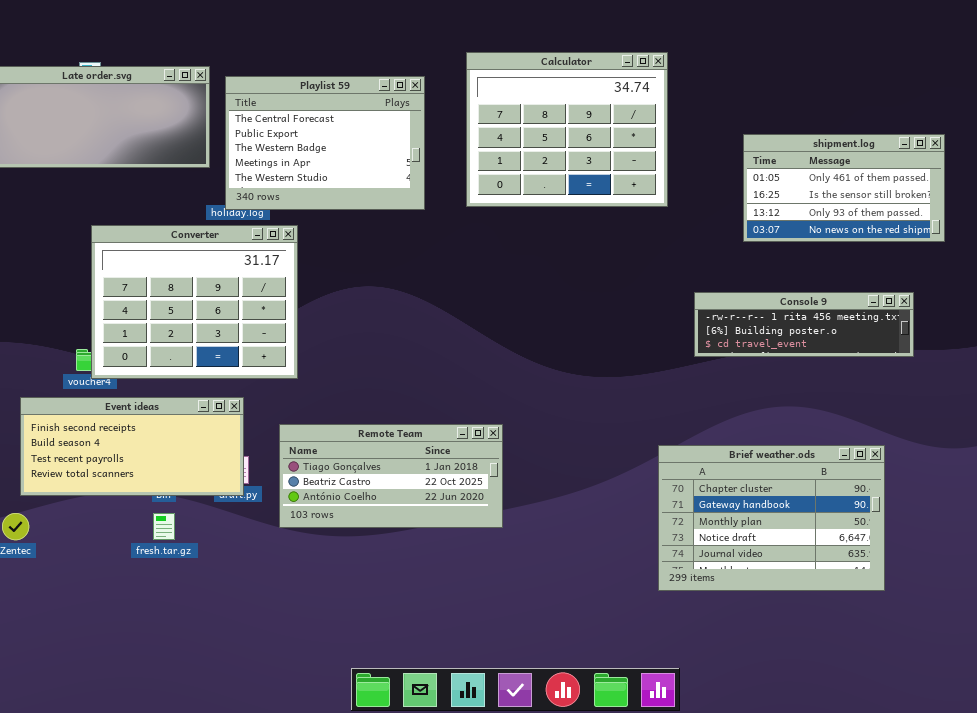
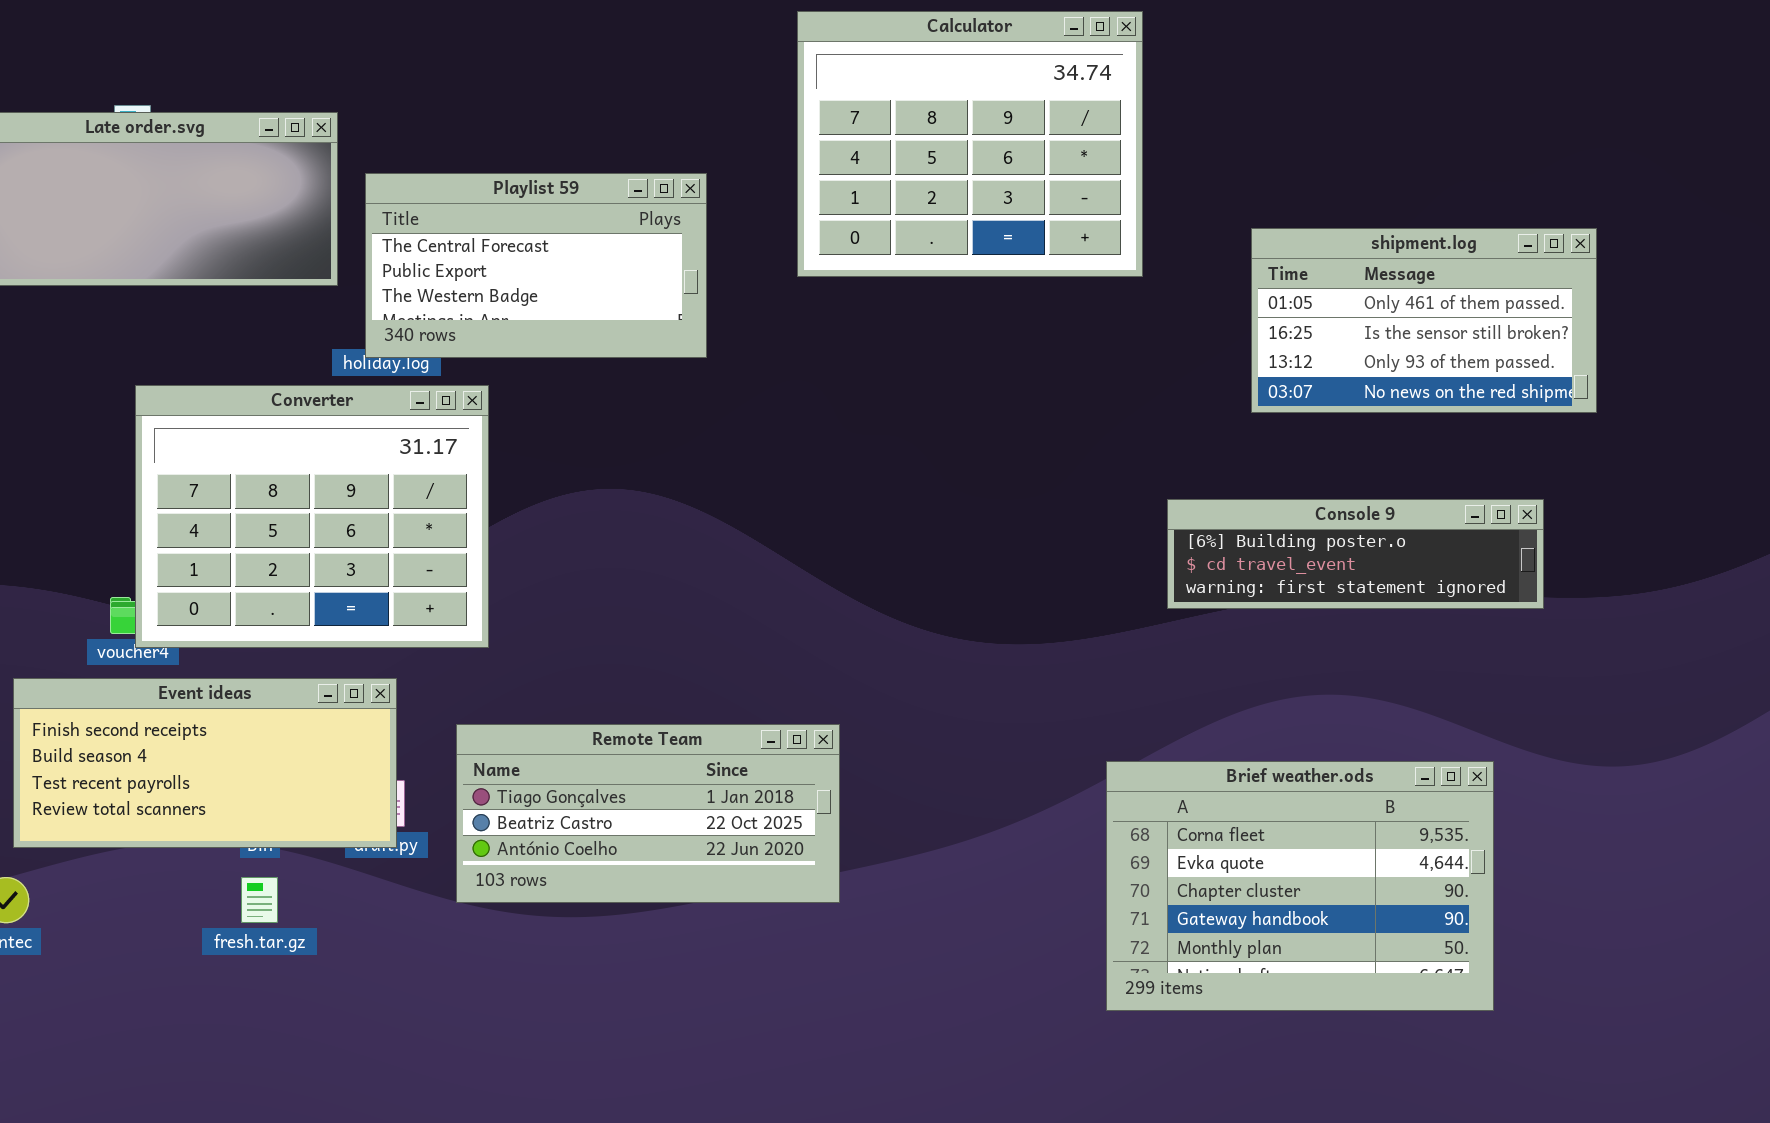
Calculator: [466,52,668,207] -> [797,11,1143,277], moved
Playlist 59: [225,76,425,210] -> [365,173,707,358], resized
Console 9: [694,292,914,357] -> [1167,499,1544,609], scrolled down 1 row
Brief weather.ods: [658,445,885,591] -> [1106,761,1494,1011], scrolled up 2 rows

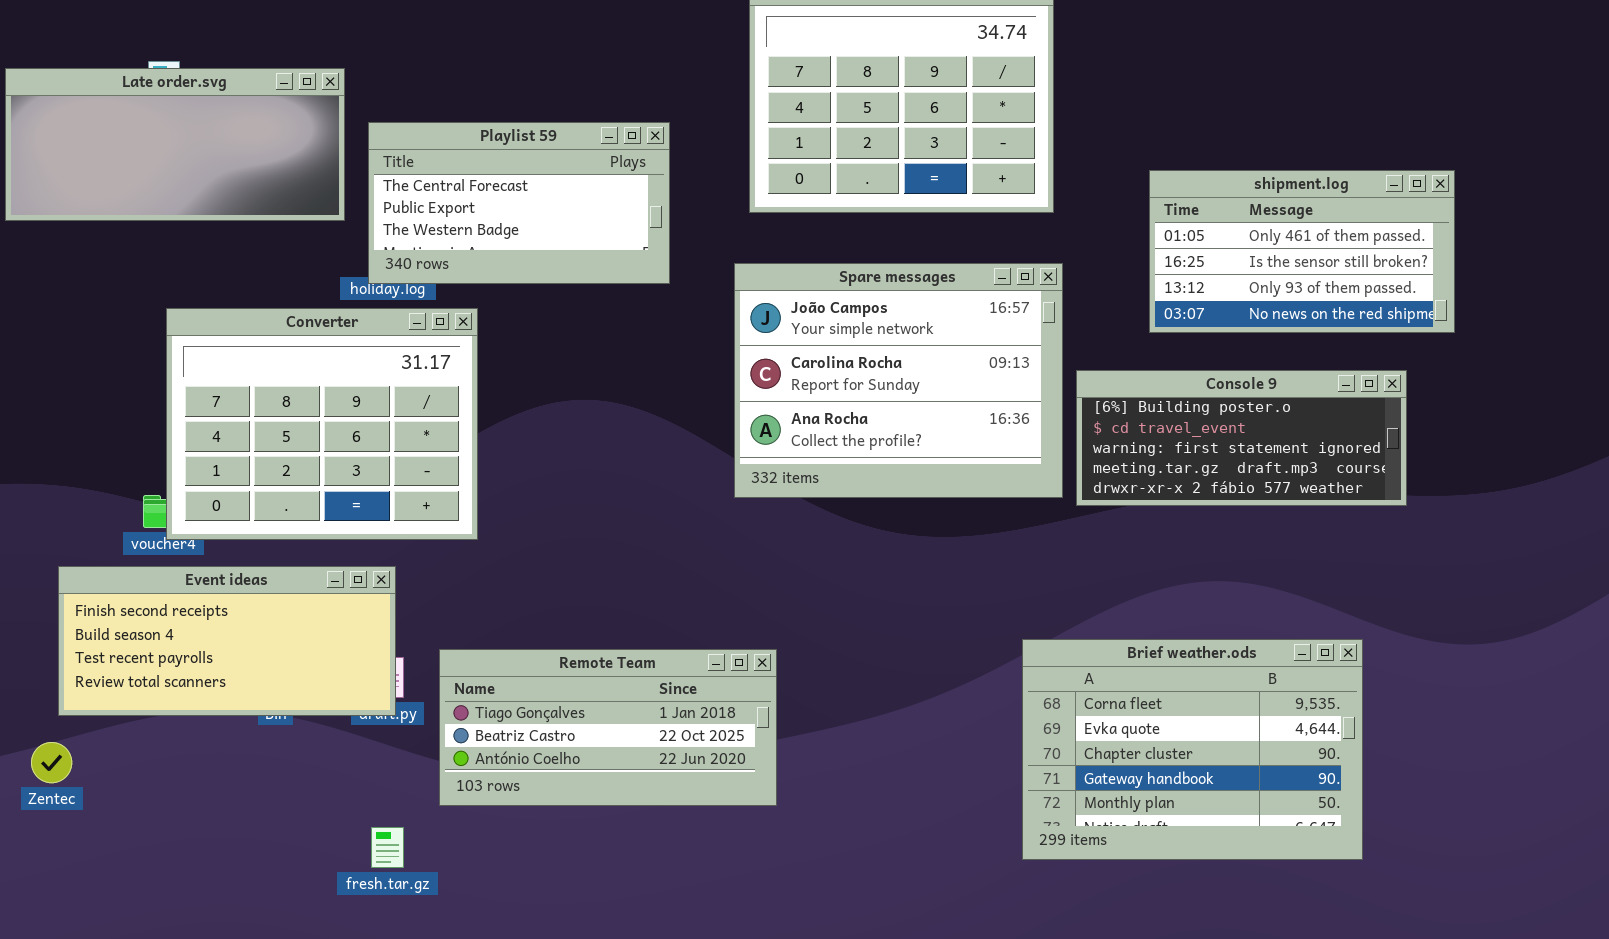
Spare messages: none -> [734,263,1063,498], opened
Console 9: [1167,499,1544,609] -> [1076,370,1407,506], resized
Remote Team: [456,724,840,903] -> [439,649,777,806], moved
fresh.tar.gz: [241,877,278,923] -> [371,827,404,868], moved

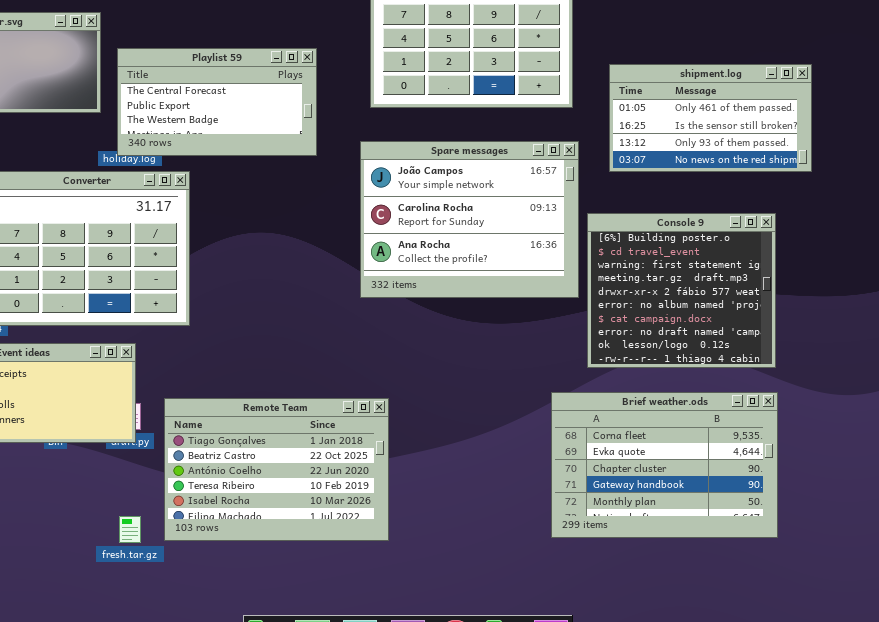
shipment.log: [1149,170,1455,333] -> [609,64,812,172], moved
Console 9: [1076,370,1407,506] -> [587,213,776,368], resized
Remote Team: [439,649,777,806] -> [164,398,389,541], resized

